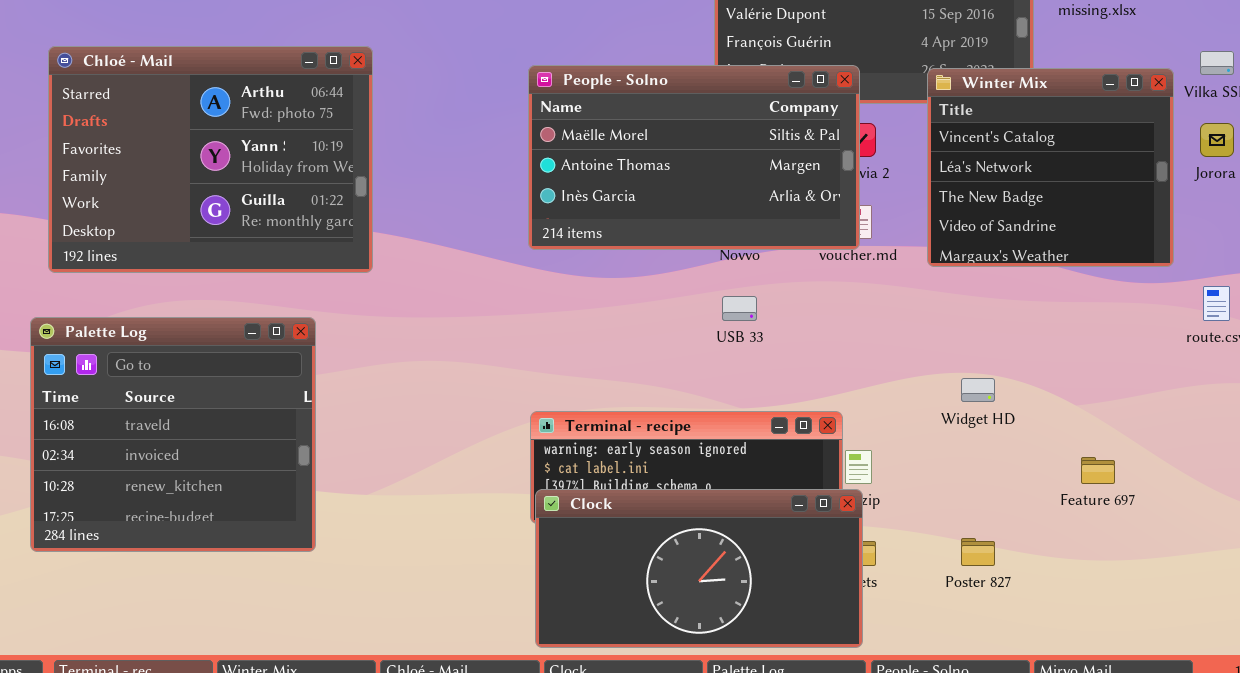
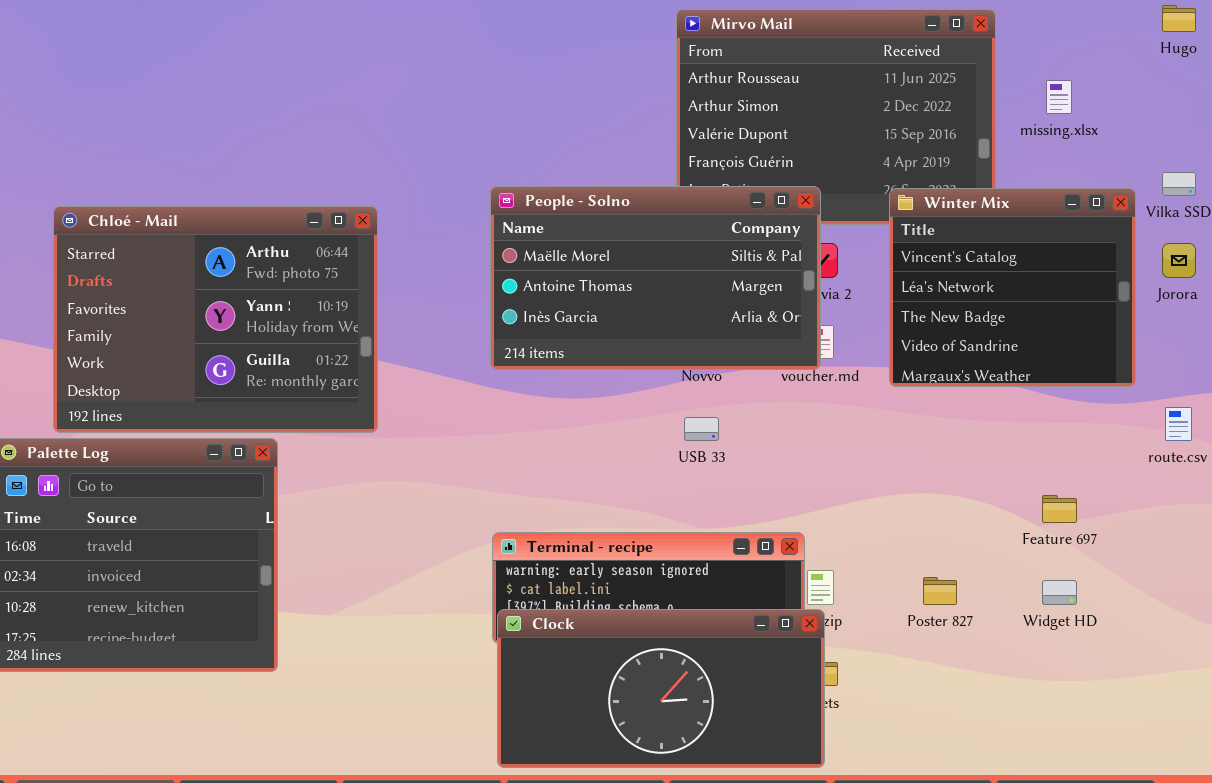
Chloé - Mail: [48,46,373,273] -> [53,206,378,433], moved
Widget HD: [961,378,995,402] -> [1042,580,1077,605], moved
Feature 697: [1081,457,1115,484] -> [1042,495,1077,523], moved
Poster 827: [961,538,995,566] -> [923,577,957,605], moved

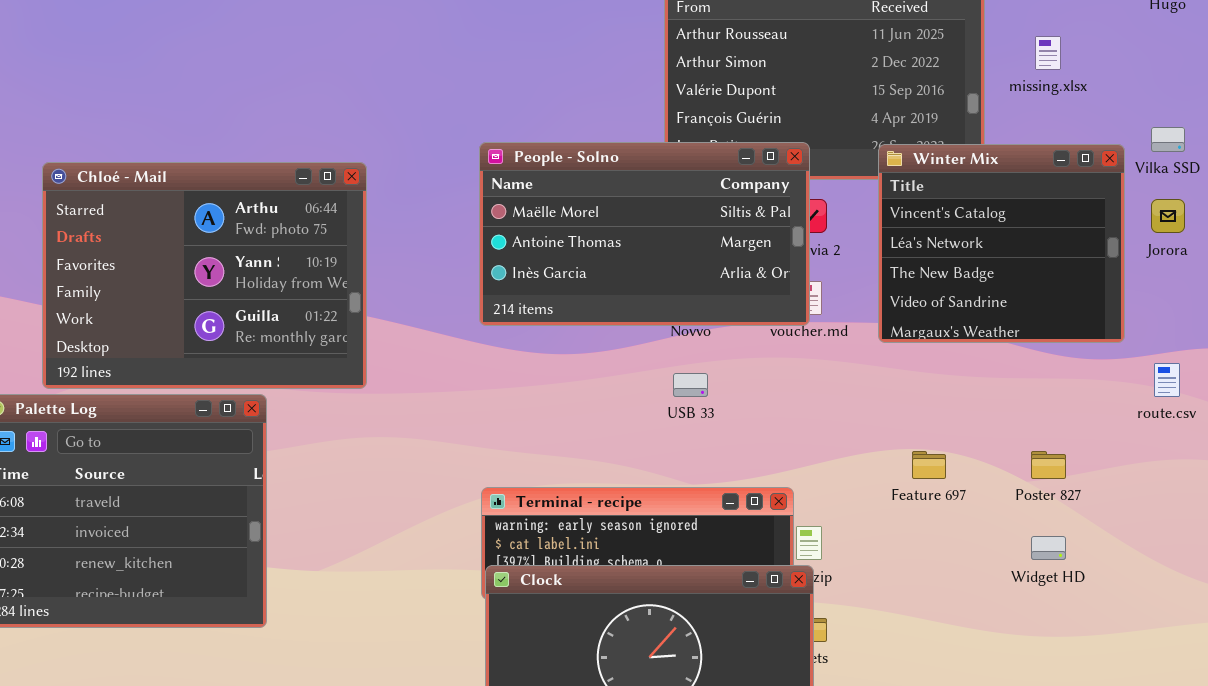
Feature 697: [1042,495,1077,523] -> [912,451,946,479], moved
Poster 827: [923,577,957,605] -> [1031,451,1066,479], moved

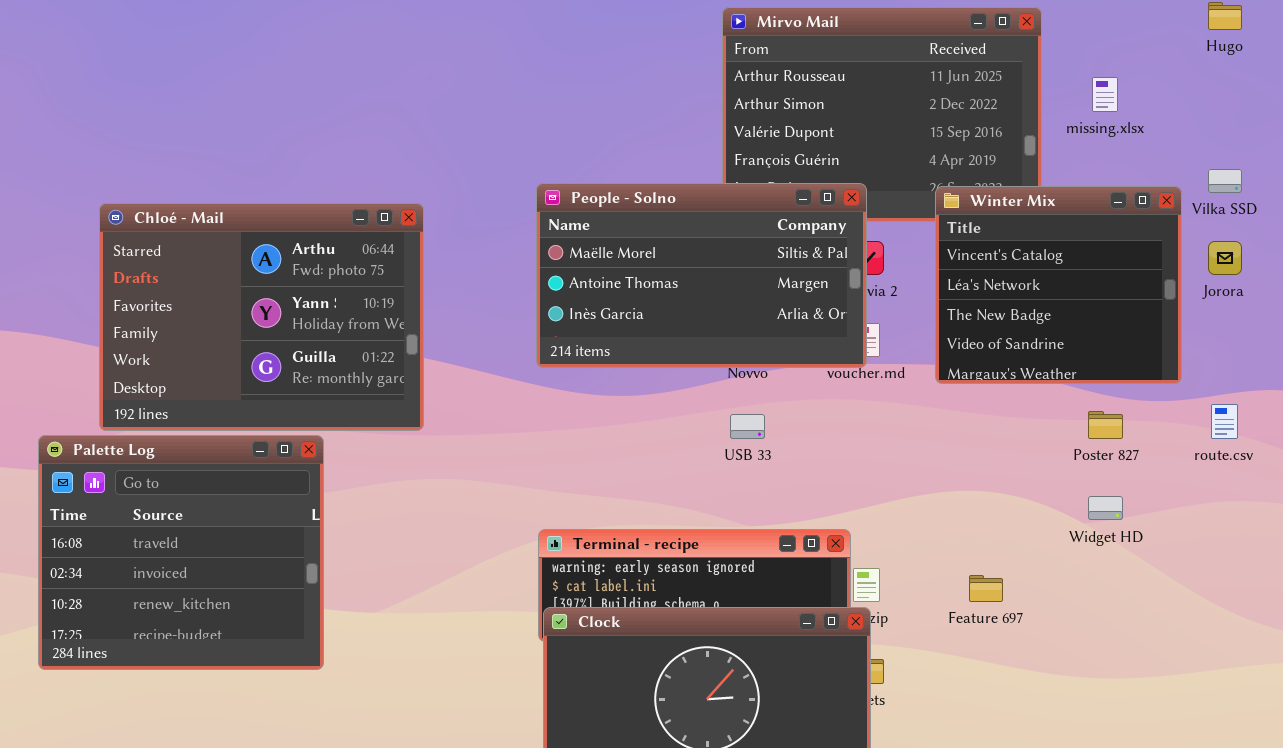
Feature 697: [912,451,946,479] -> [969,575,1003,602], moved
Poster 827: [1031,451,1066,479] -> [1088,411,1123,439], moved
Widget HD: [1031,536,1066,560] -> [1088,496,1123,520], moved

